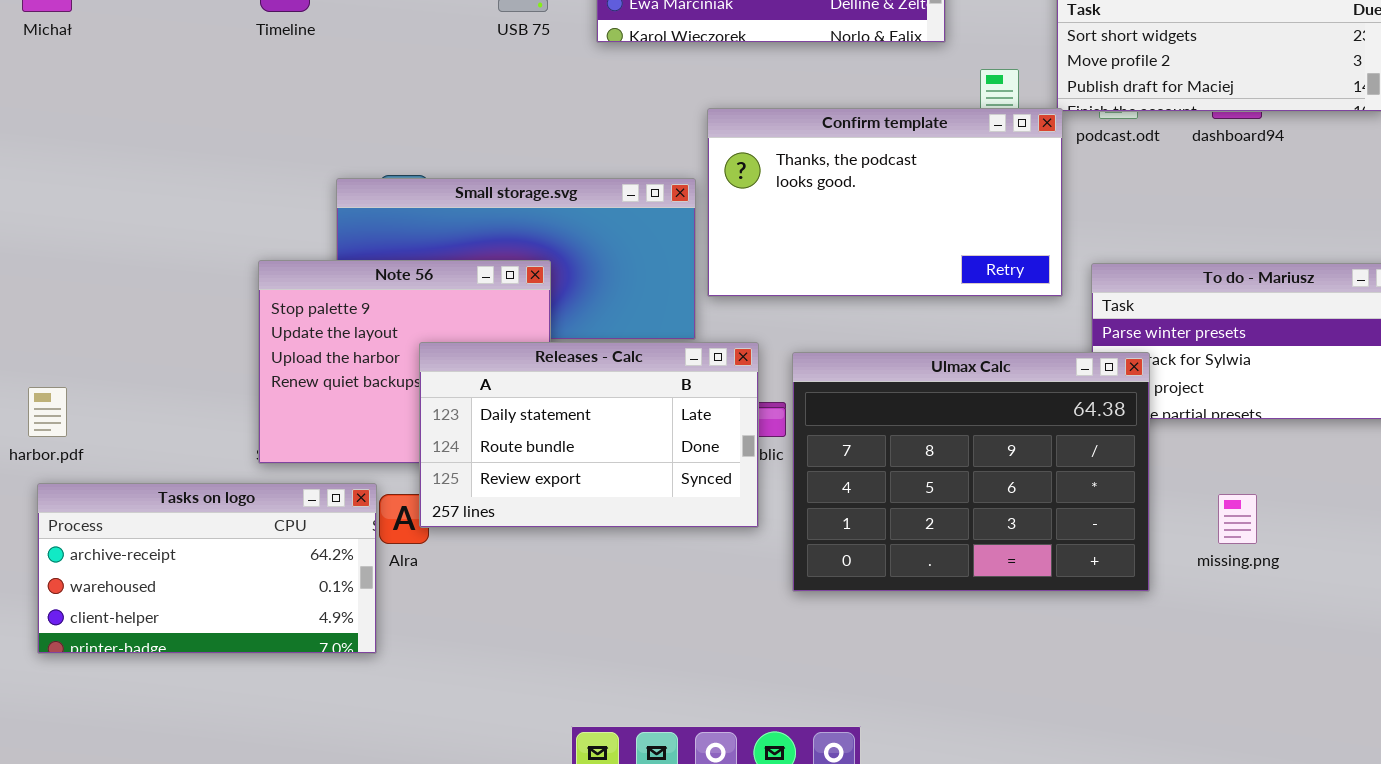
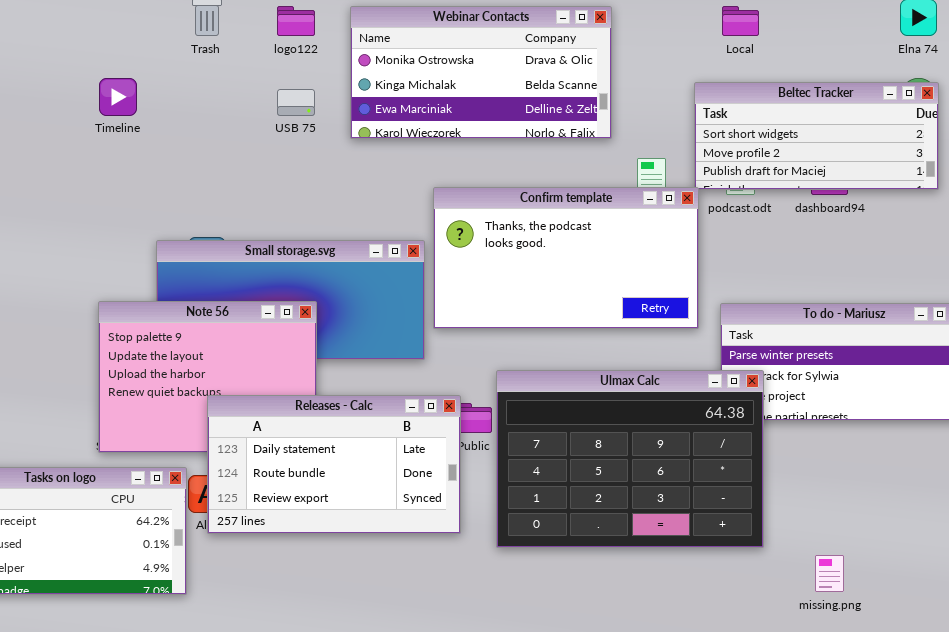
Releases - Calc: [419,342,759,528] -> [207,395,461,534], moved
missing.png: [1218,494,1257,544] -> [815,555,844,592], moved

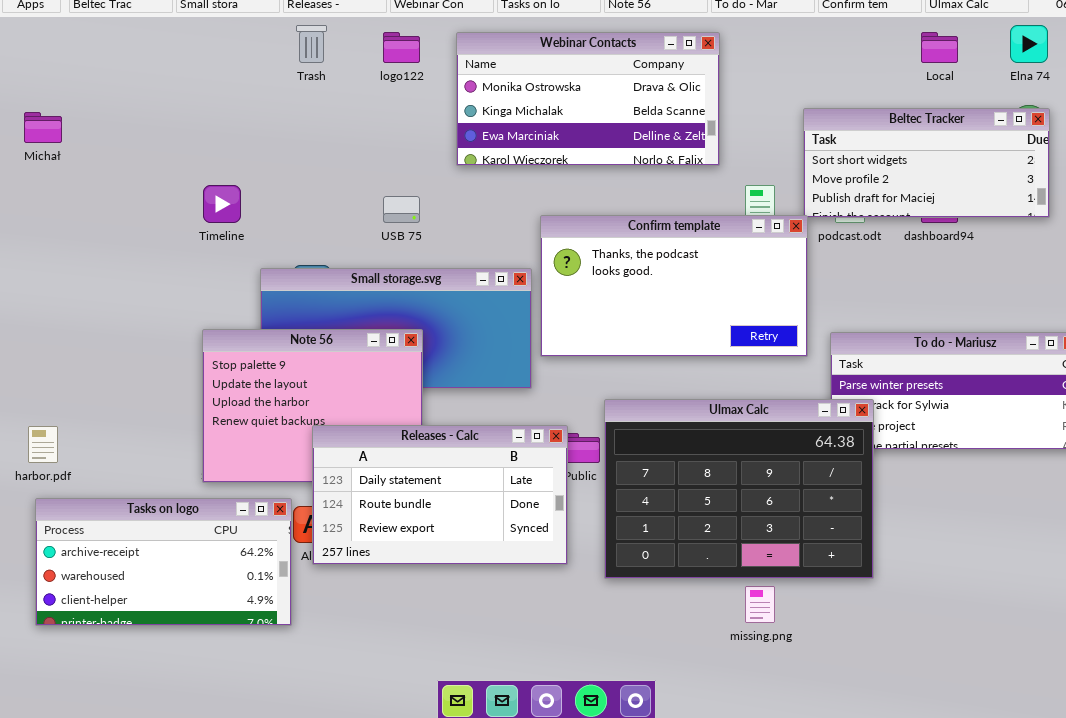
Local: [722,6,759,36] -> [921,32,958,63], moved
Timeline: [99,78,137,116] -> [203,185,241,223], moved
USB 75: [277,89,315,116] -> [383,196,420,223], moved
missing.png: [815,555,844,592] -> [745,586,775,623], moved

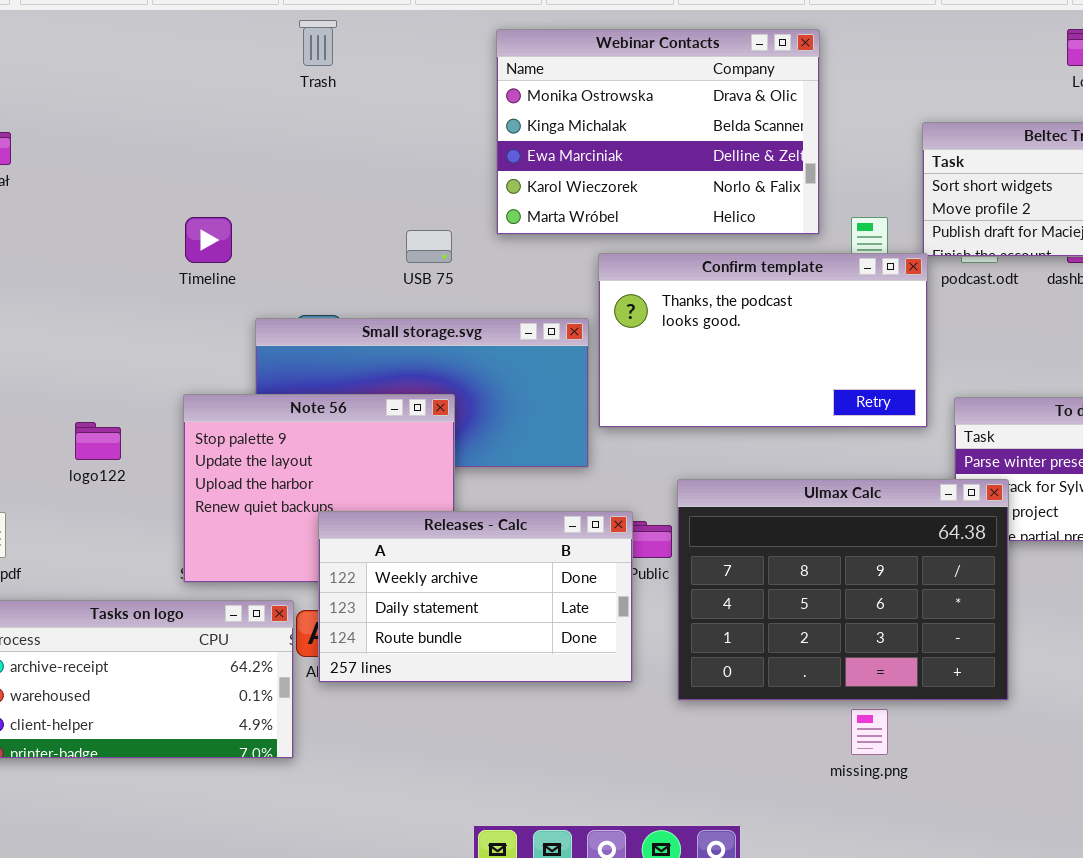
logo122: [383,32,420,63] -> [75,422,121,460], moved
Webinar Contacts: [456,32,720,166] -> [496,29,820,235], resized
Releases - Calc: [312,425,568,565] -> [318,511,633,683], scrolled up 1 row

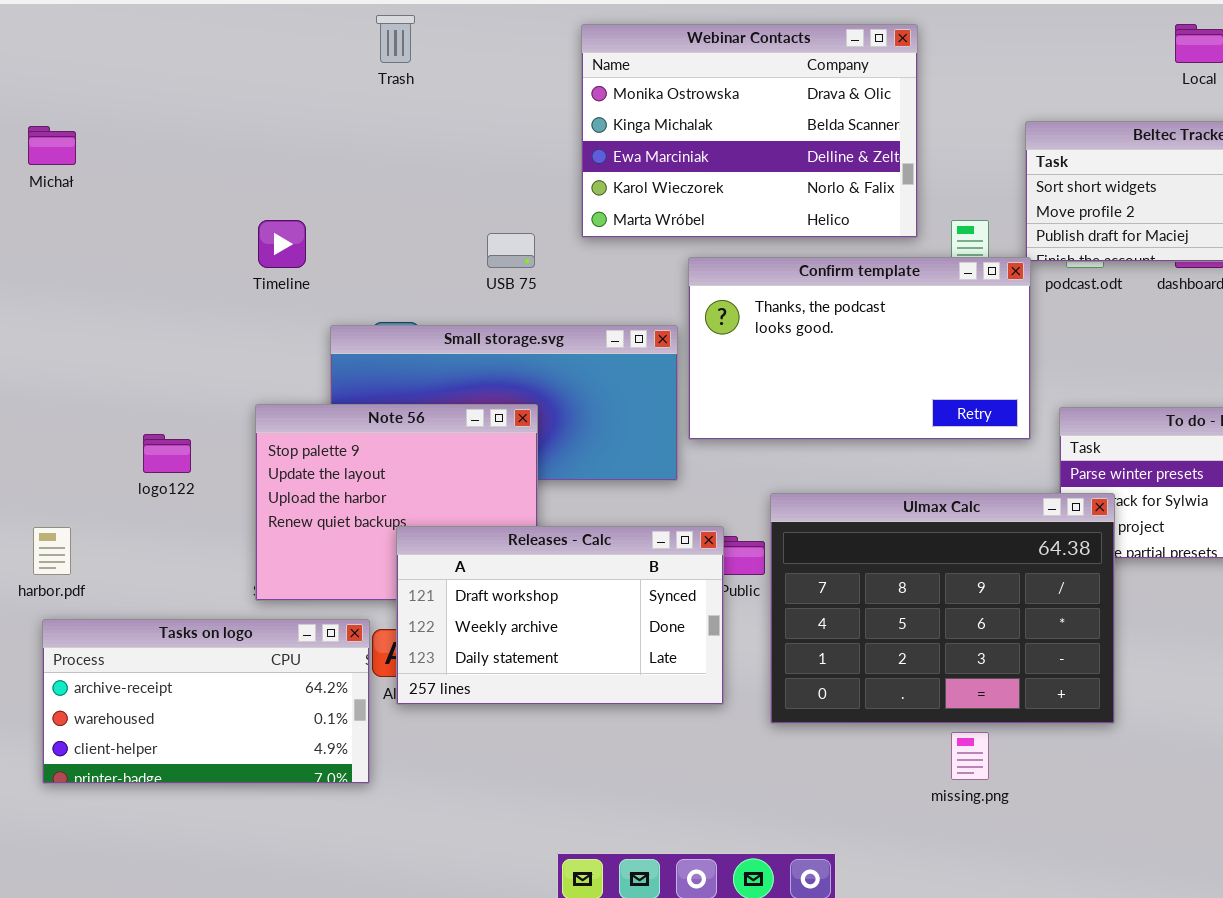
Releases - Calc: [318,511,633,683] -> [396,526,724,705], scrolled up 1 row

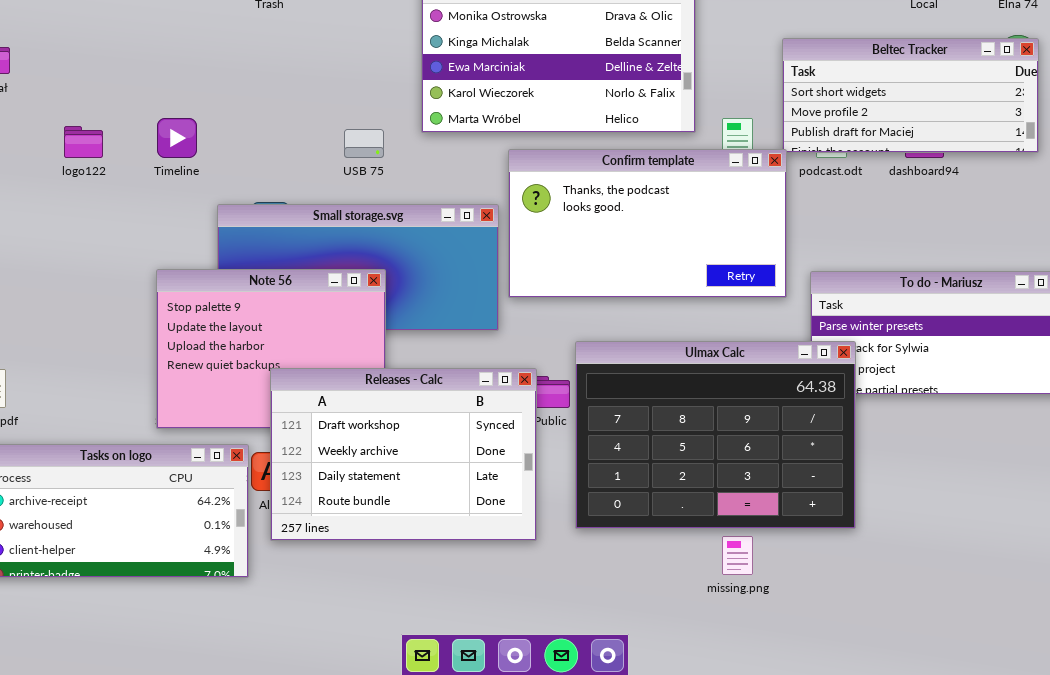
logo122: [143,434,191,473] -> [64,126,103,158], moved
Releases - Calc: [396,526,724,705] -> [270,368,537,541], resized

